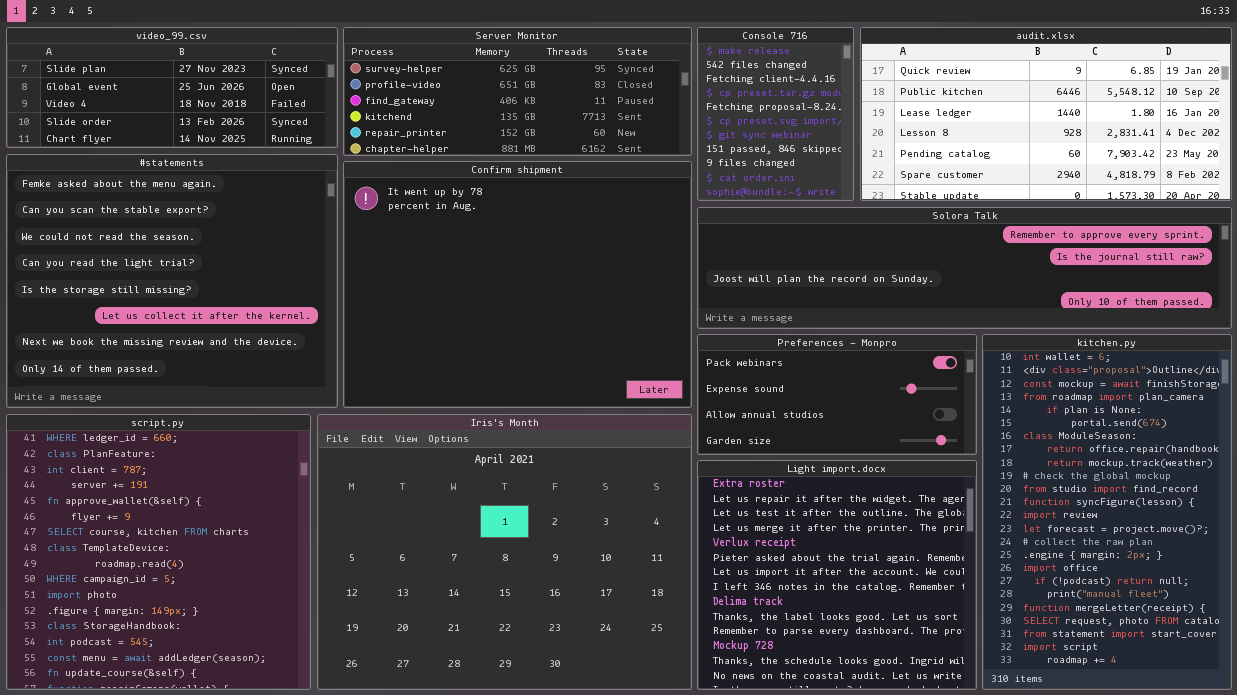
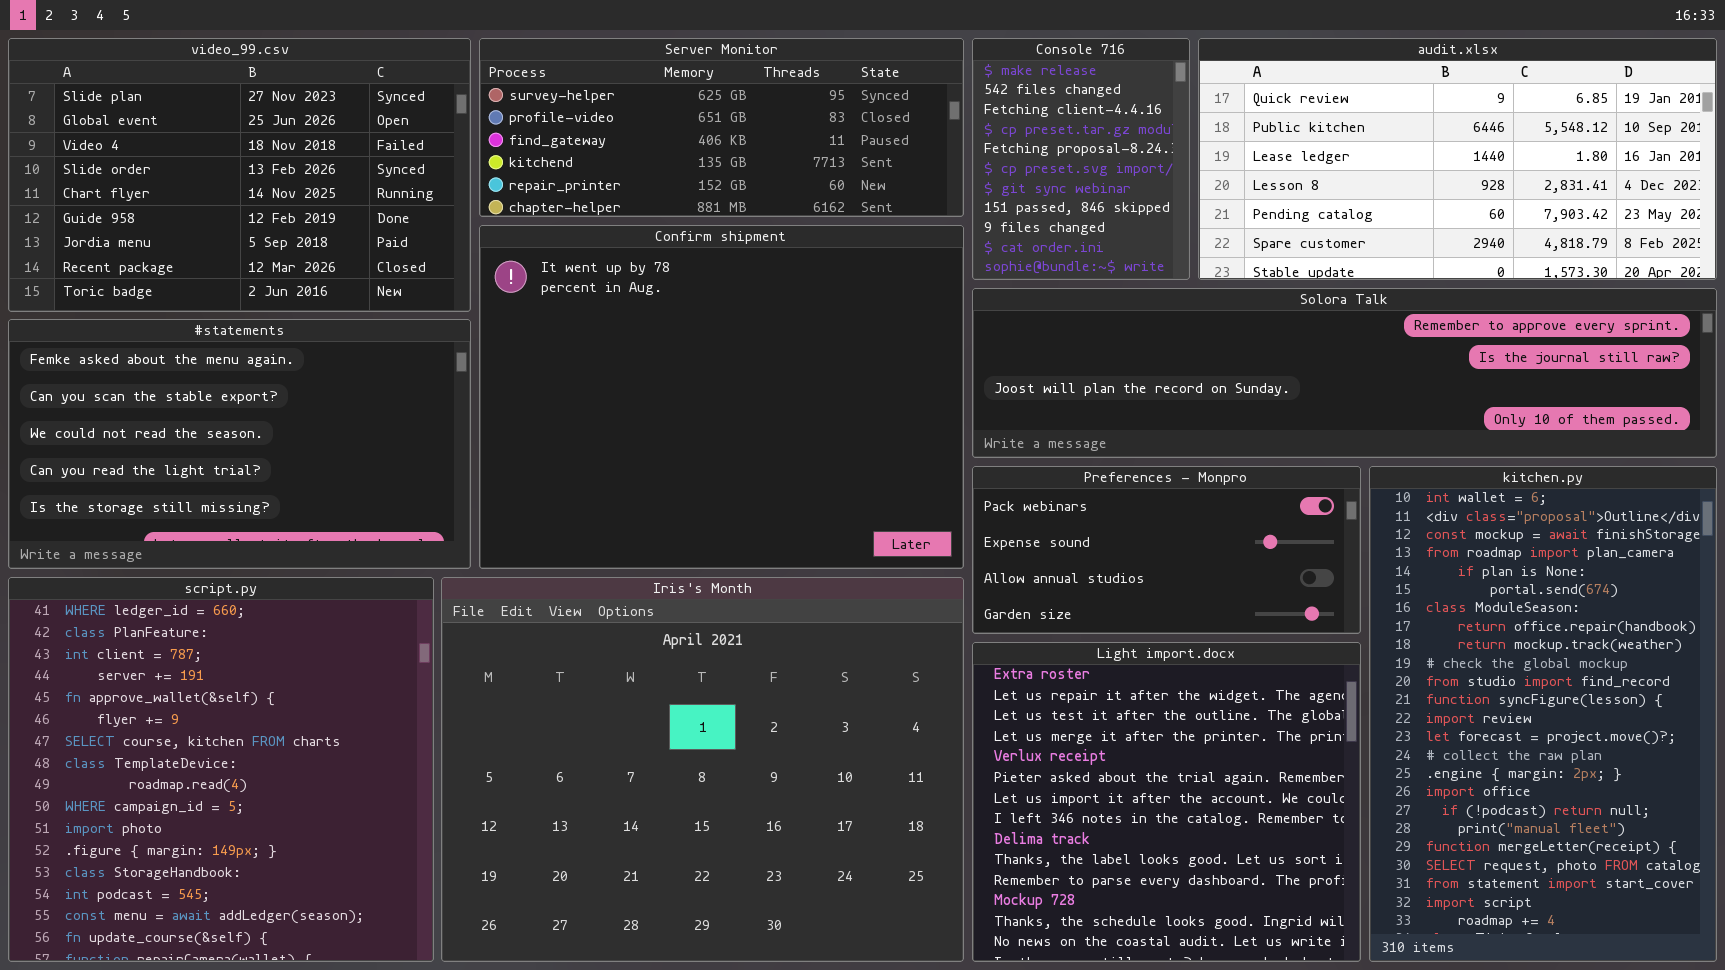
video_99.csv: [6,27,338,148] -> [8,38,471,312], resized
#statements: [6,154,338,408] -> [8,319,471,569], resized

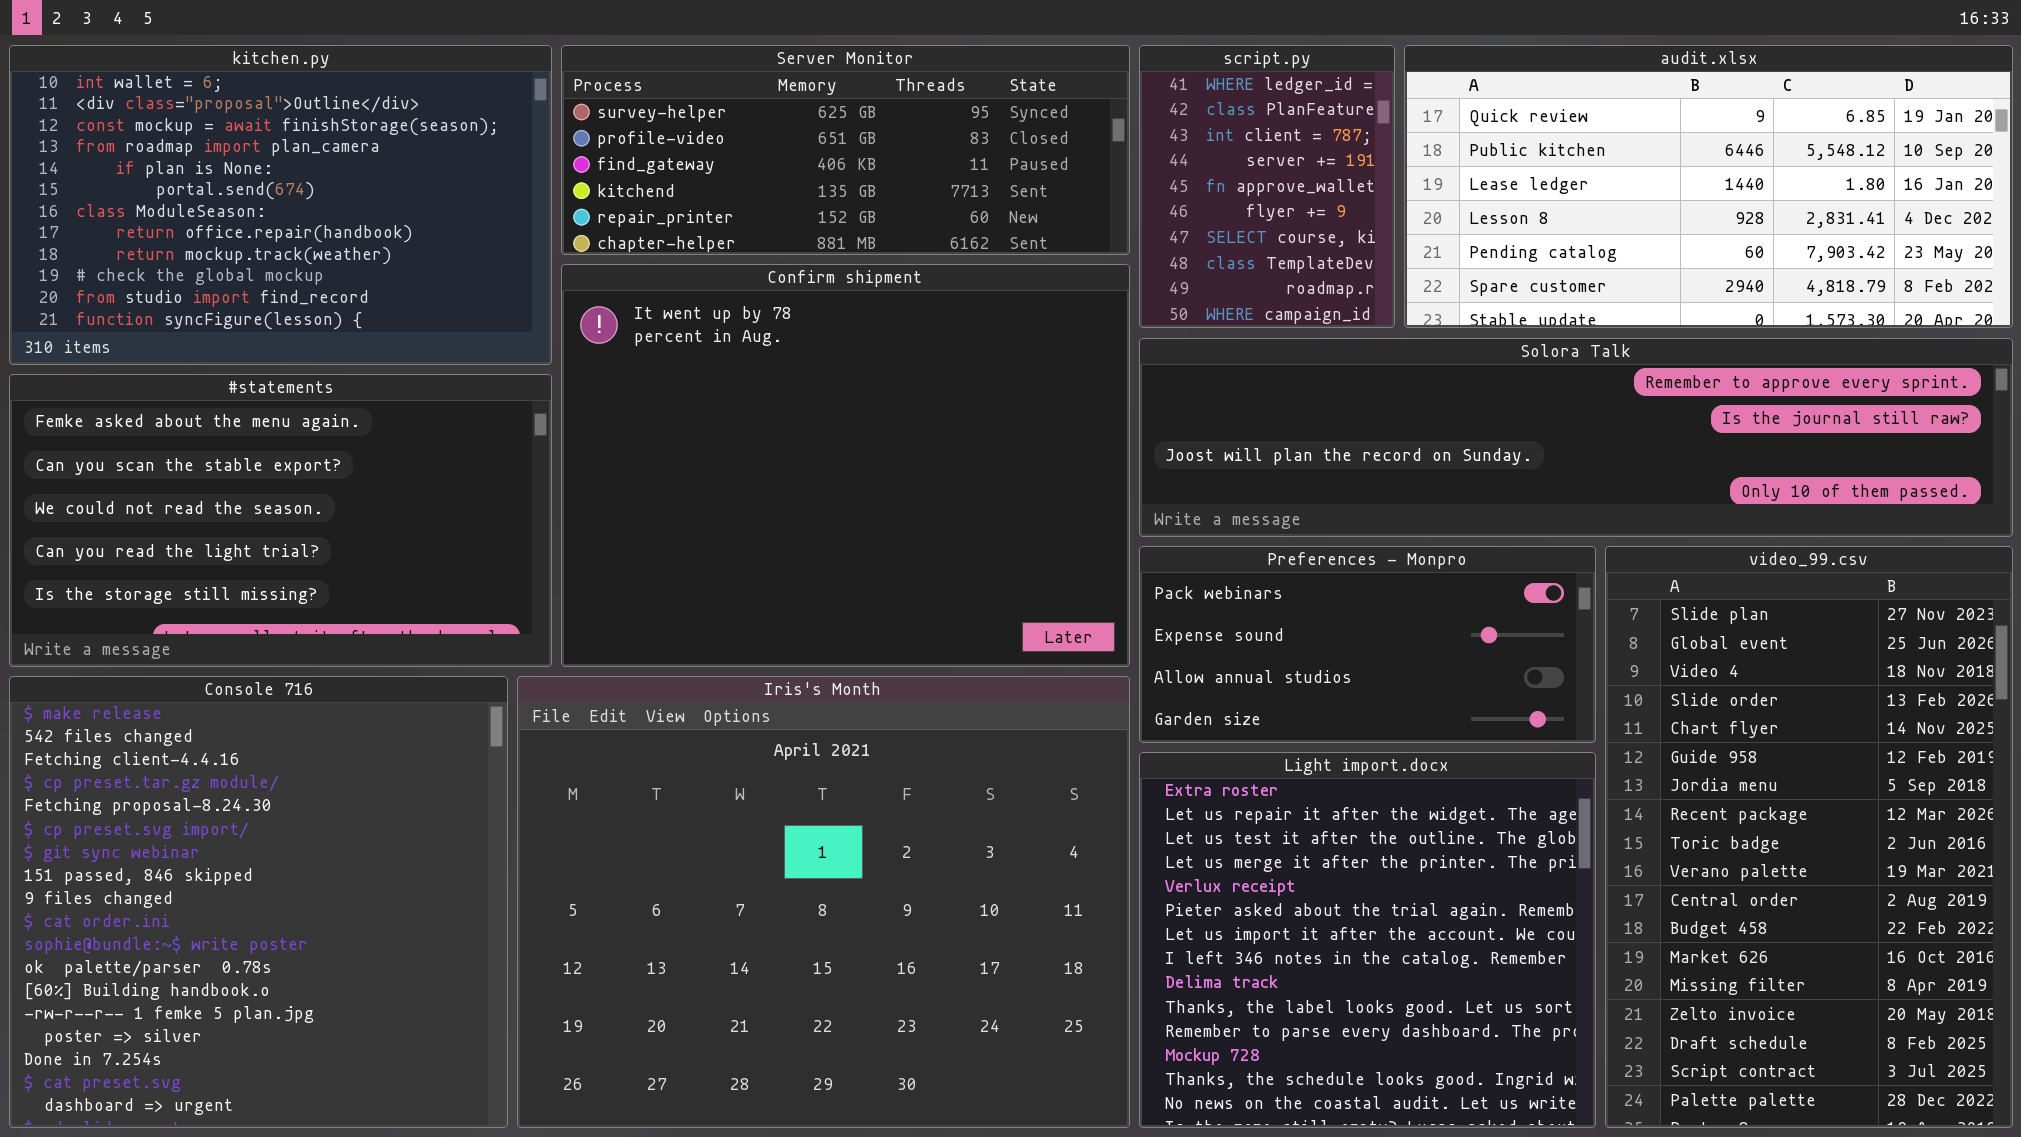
video_99.csv: [8,38,471,312] -> [1605,546,2013,1128], moved, resized
Console 716: [972,38,1190,280] -> [9,676,508,1128], moved, resized
kitchen.py: [1369,466,1717,962] -> [9,45,552,365], moved, resized
script.py: [8,577,434,962] -> [1139,45,1395,328], moved, resized

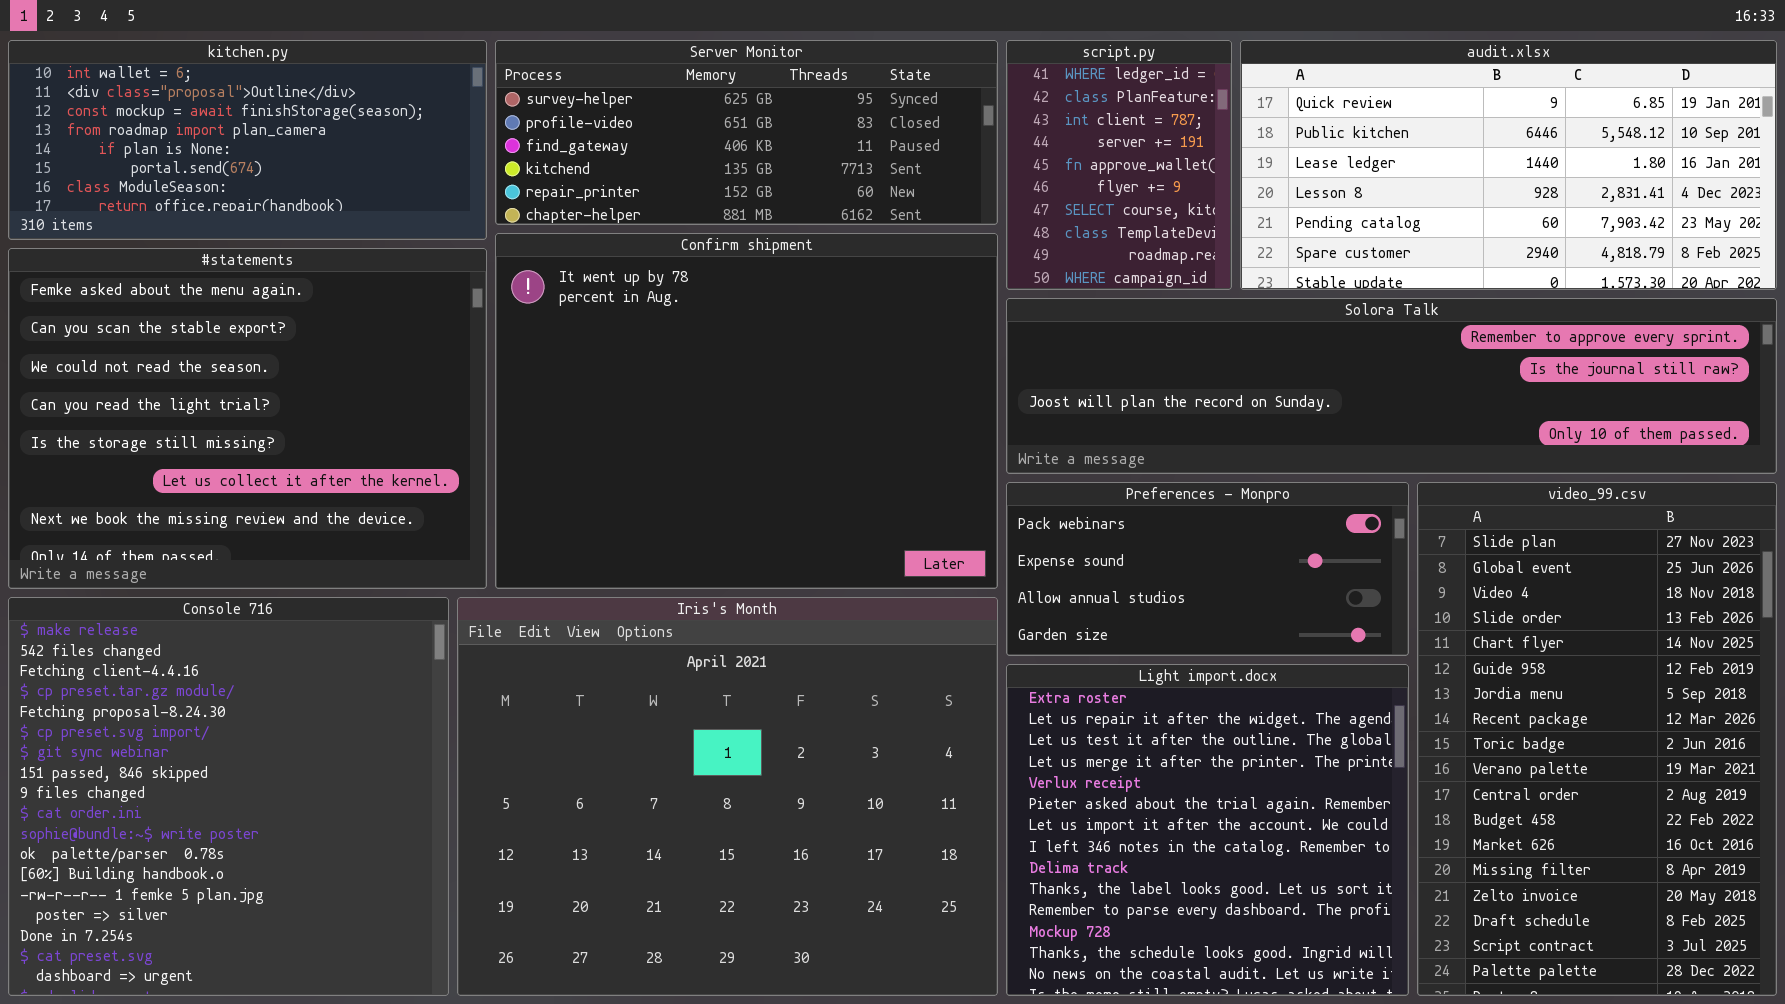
kitchen.py: [9,45,552,365] -> [8,40,487,240], resized
#statements: [9,374,552,667] -> [8,248,487,589], resized

